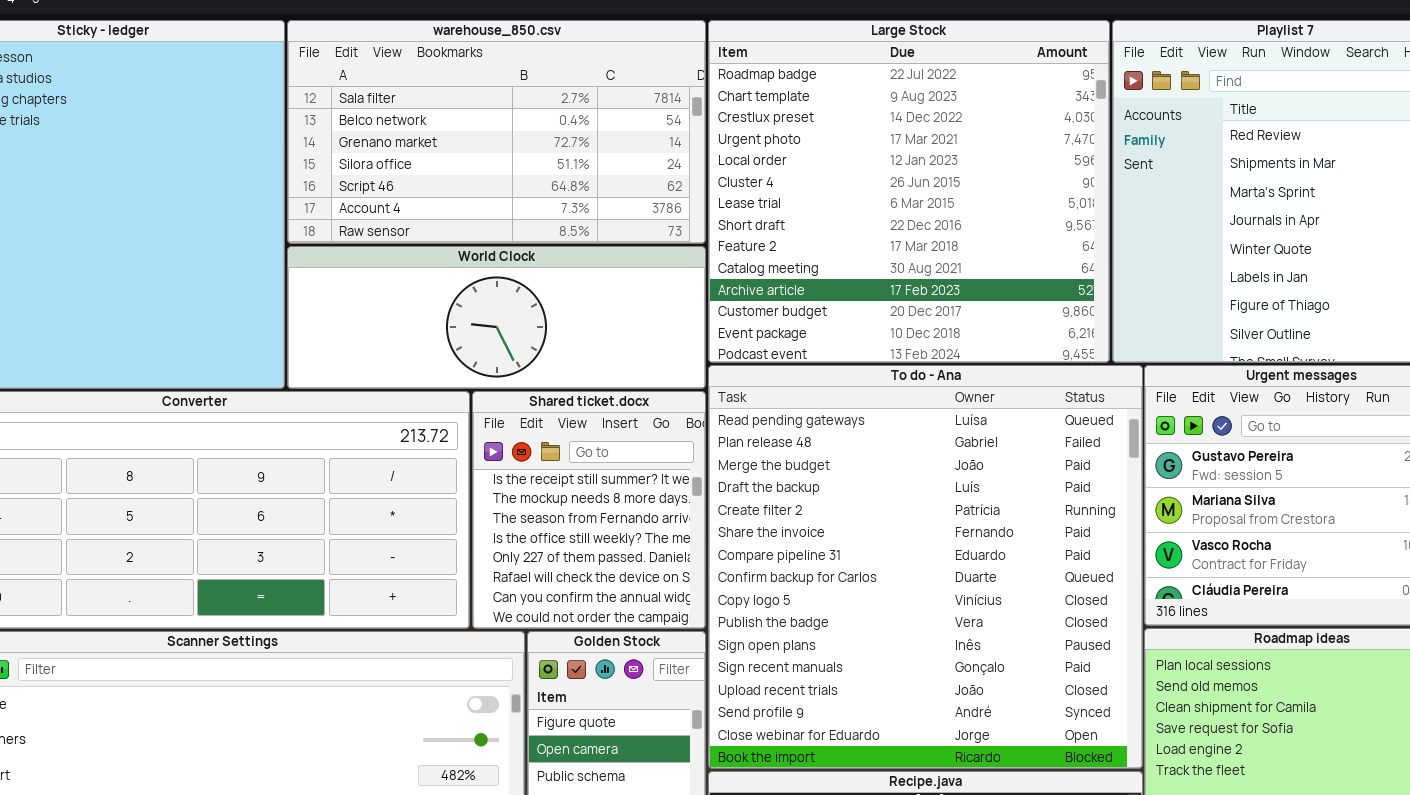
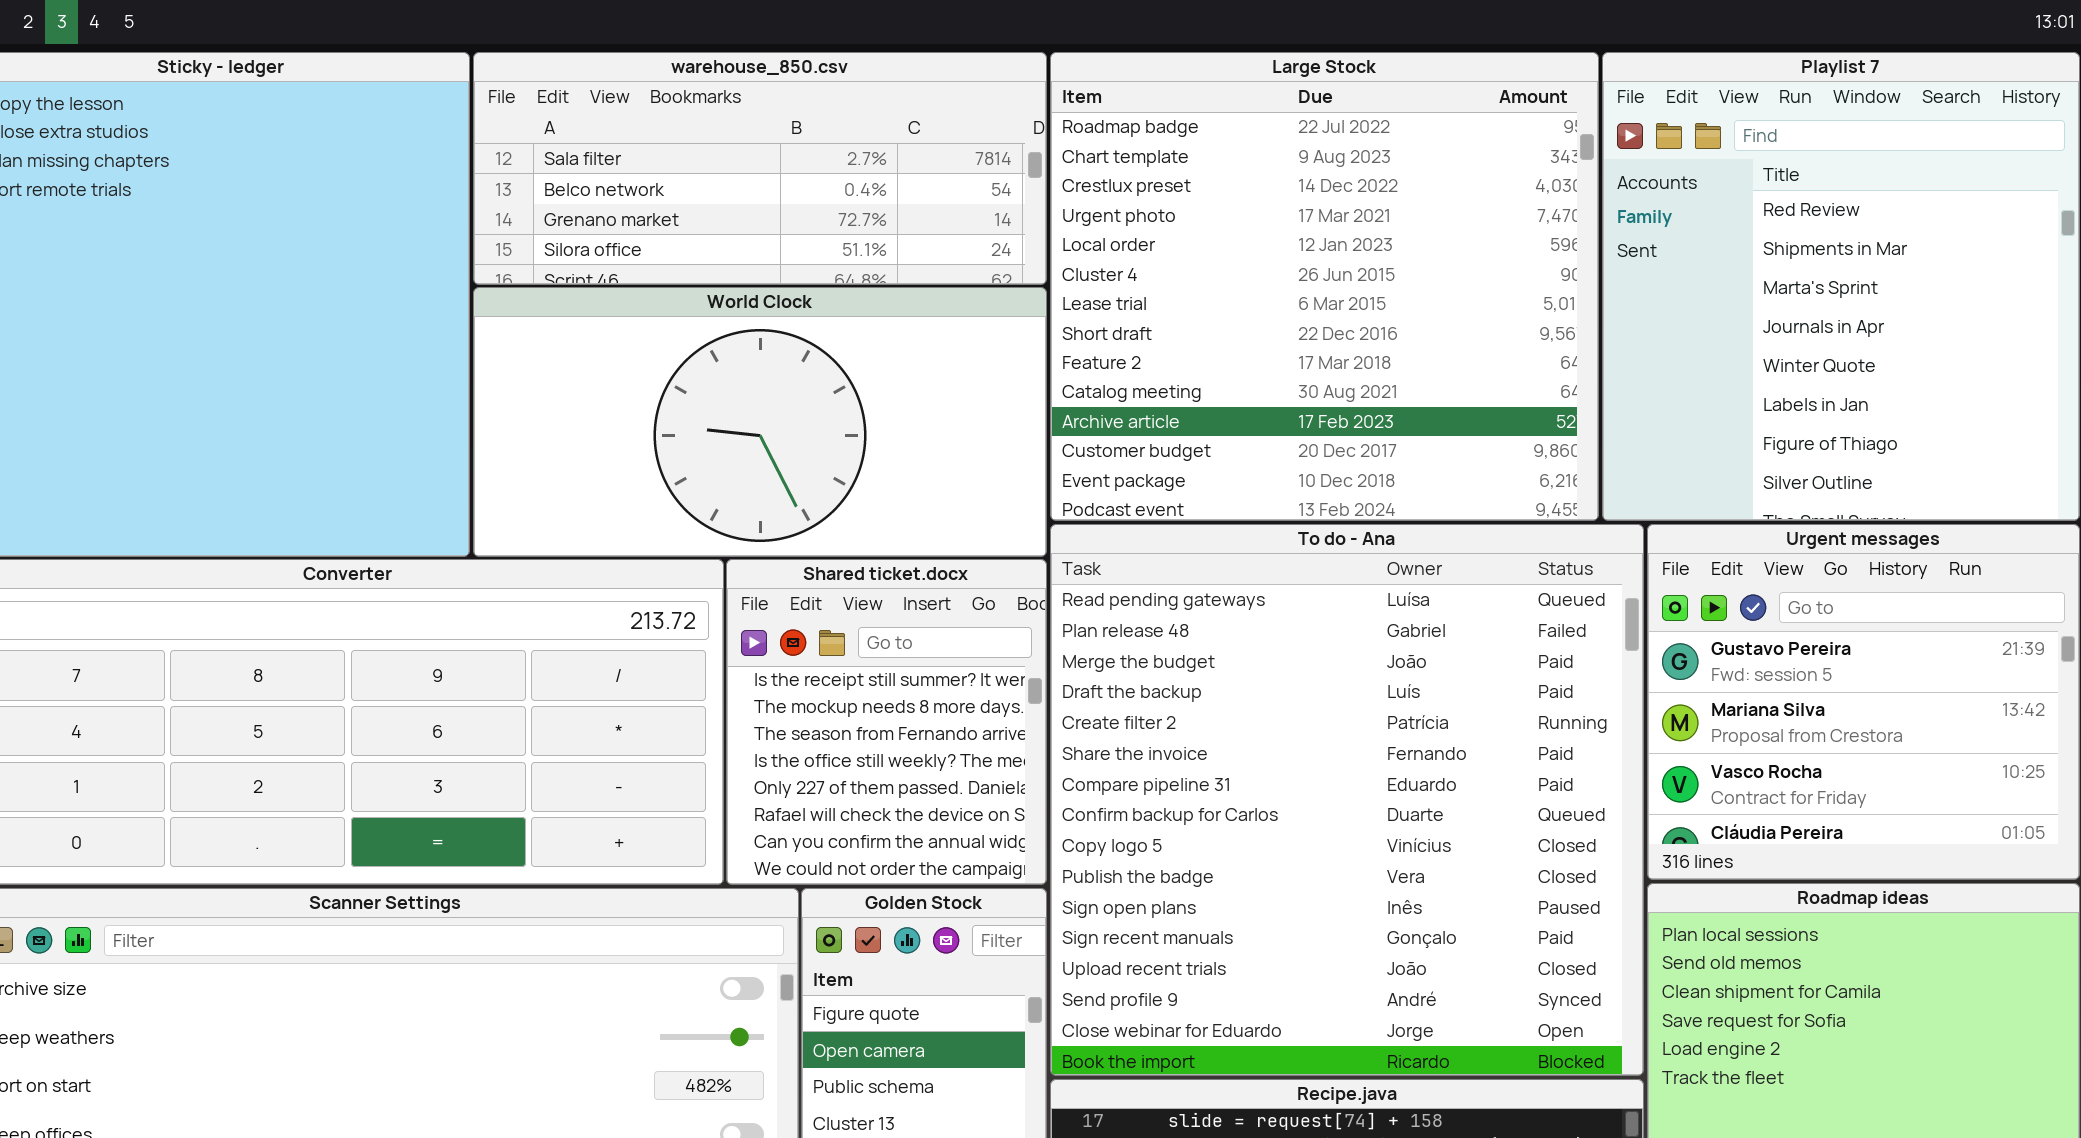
warehouse_850.csv: [287,20,706,244] -> [473,52,1047,285], resized
World Clock: [287,246,706,389] -> [473,287,1047,557], resized

